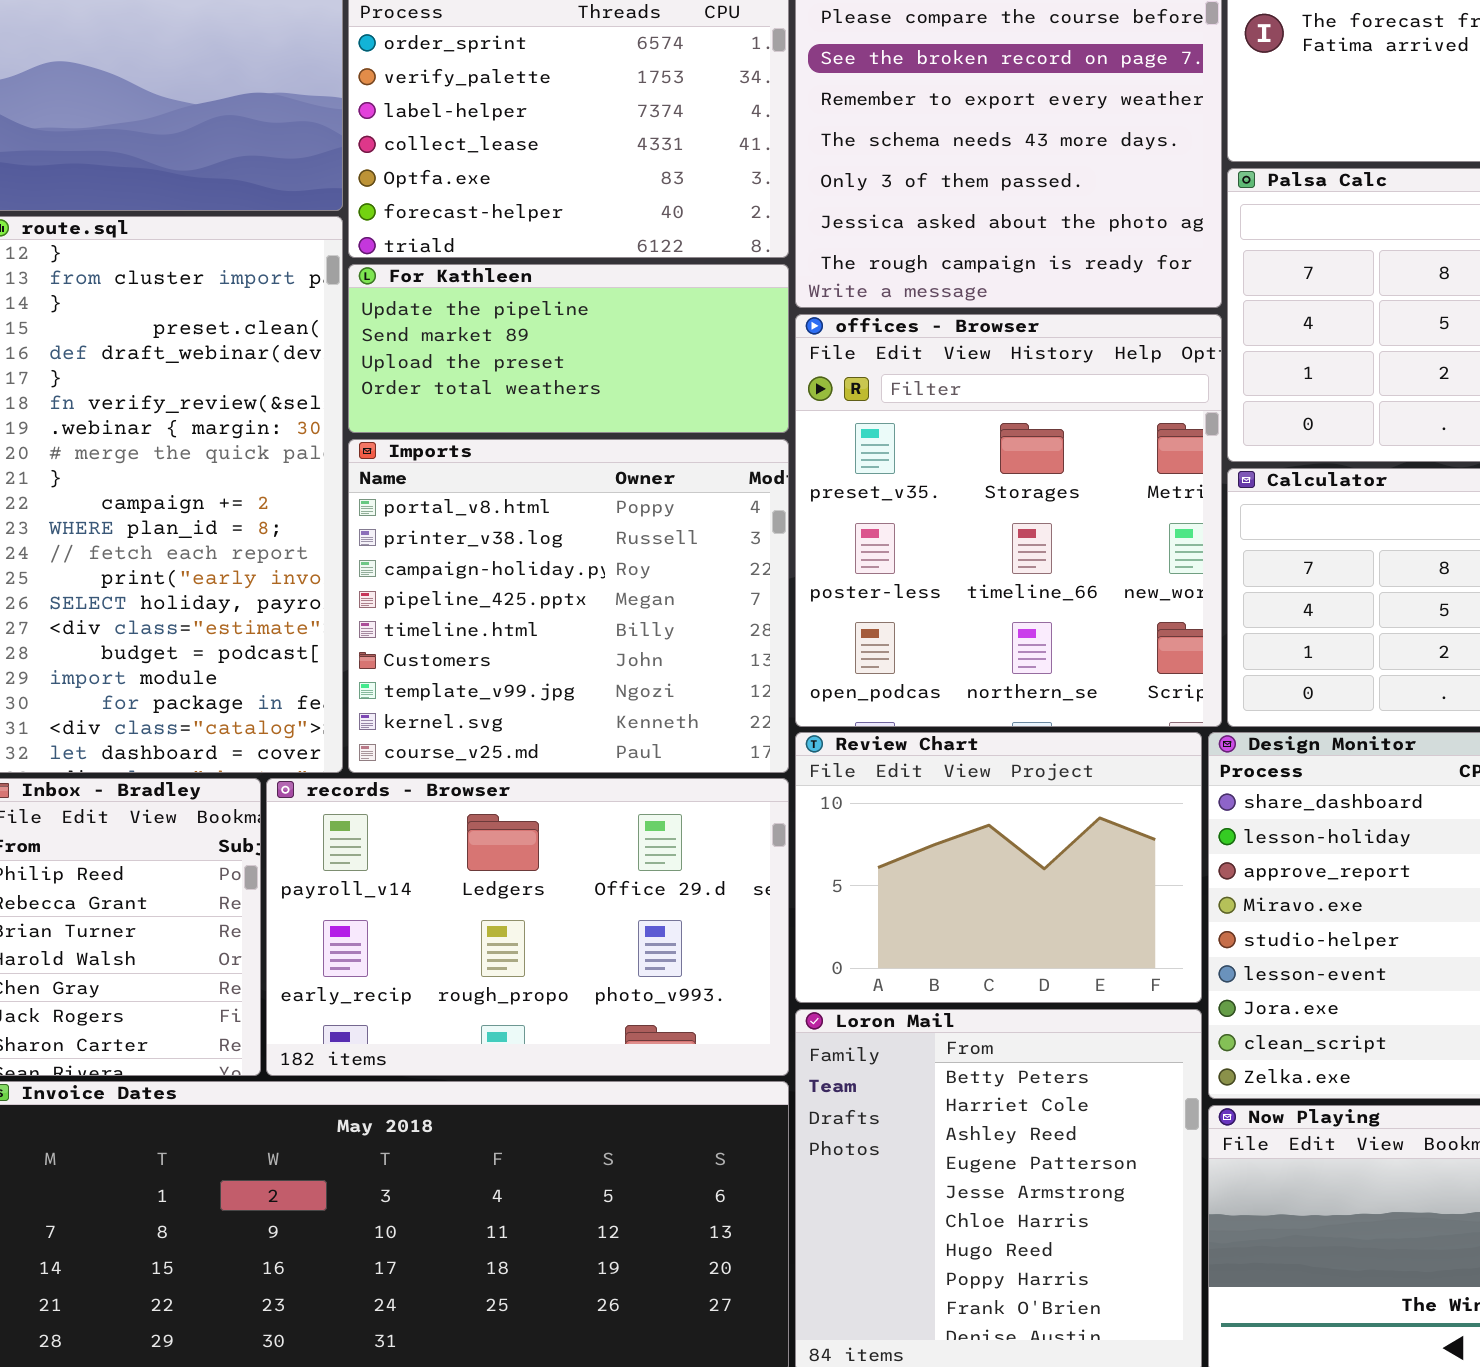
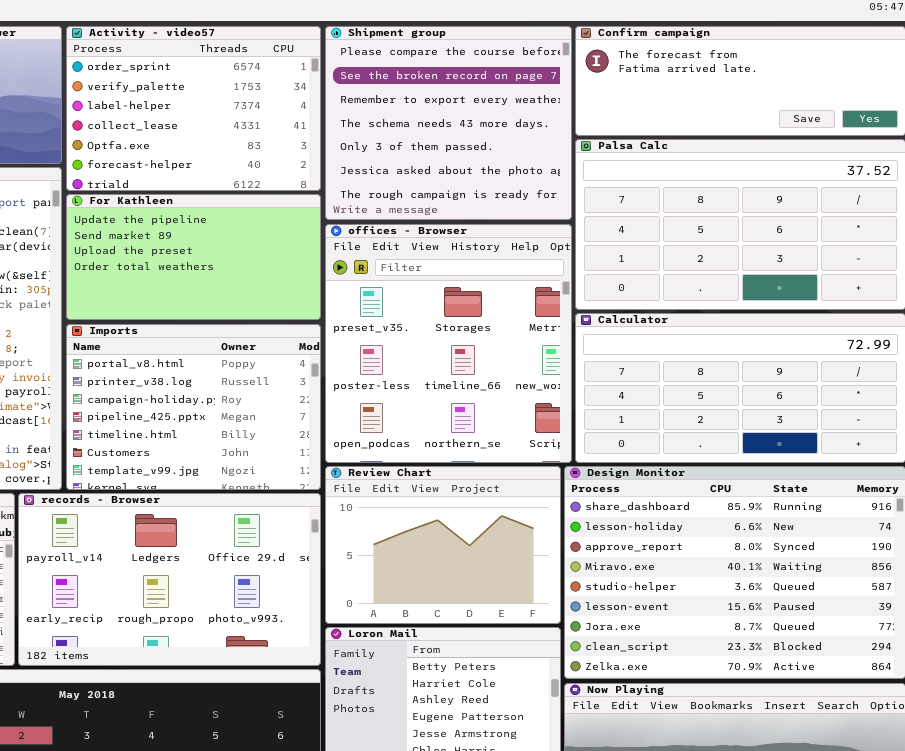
For Kathleen: [348,264,789,433] -> [66,194,321,320], resized
Imports: [348,439,789,773] -> [66,324,321,490], resized

